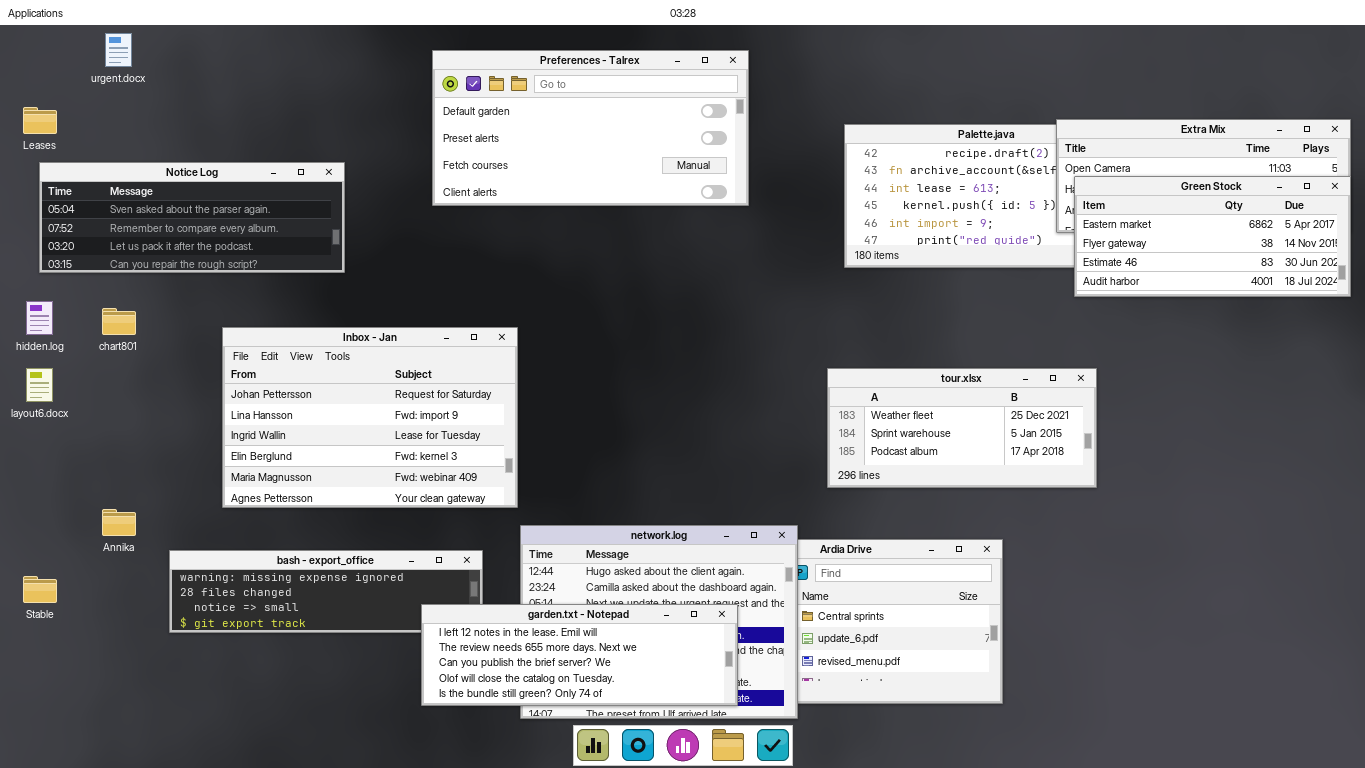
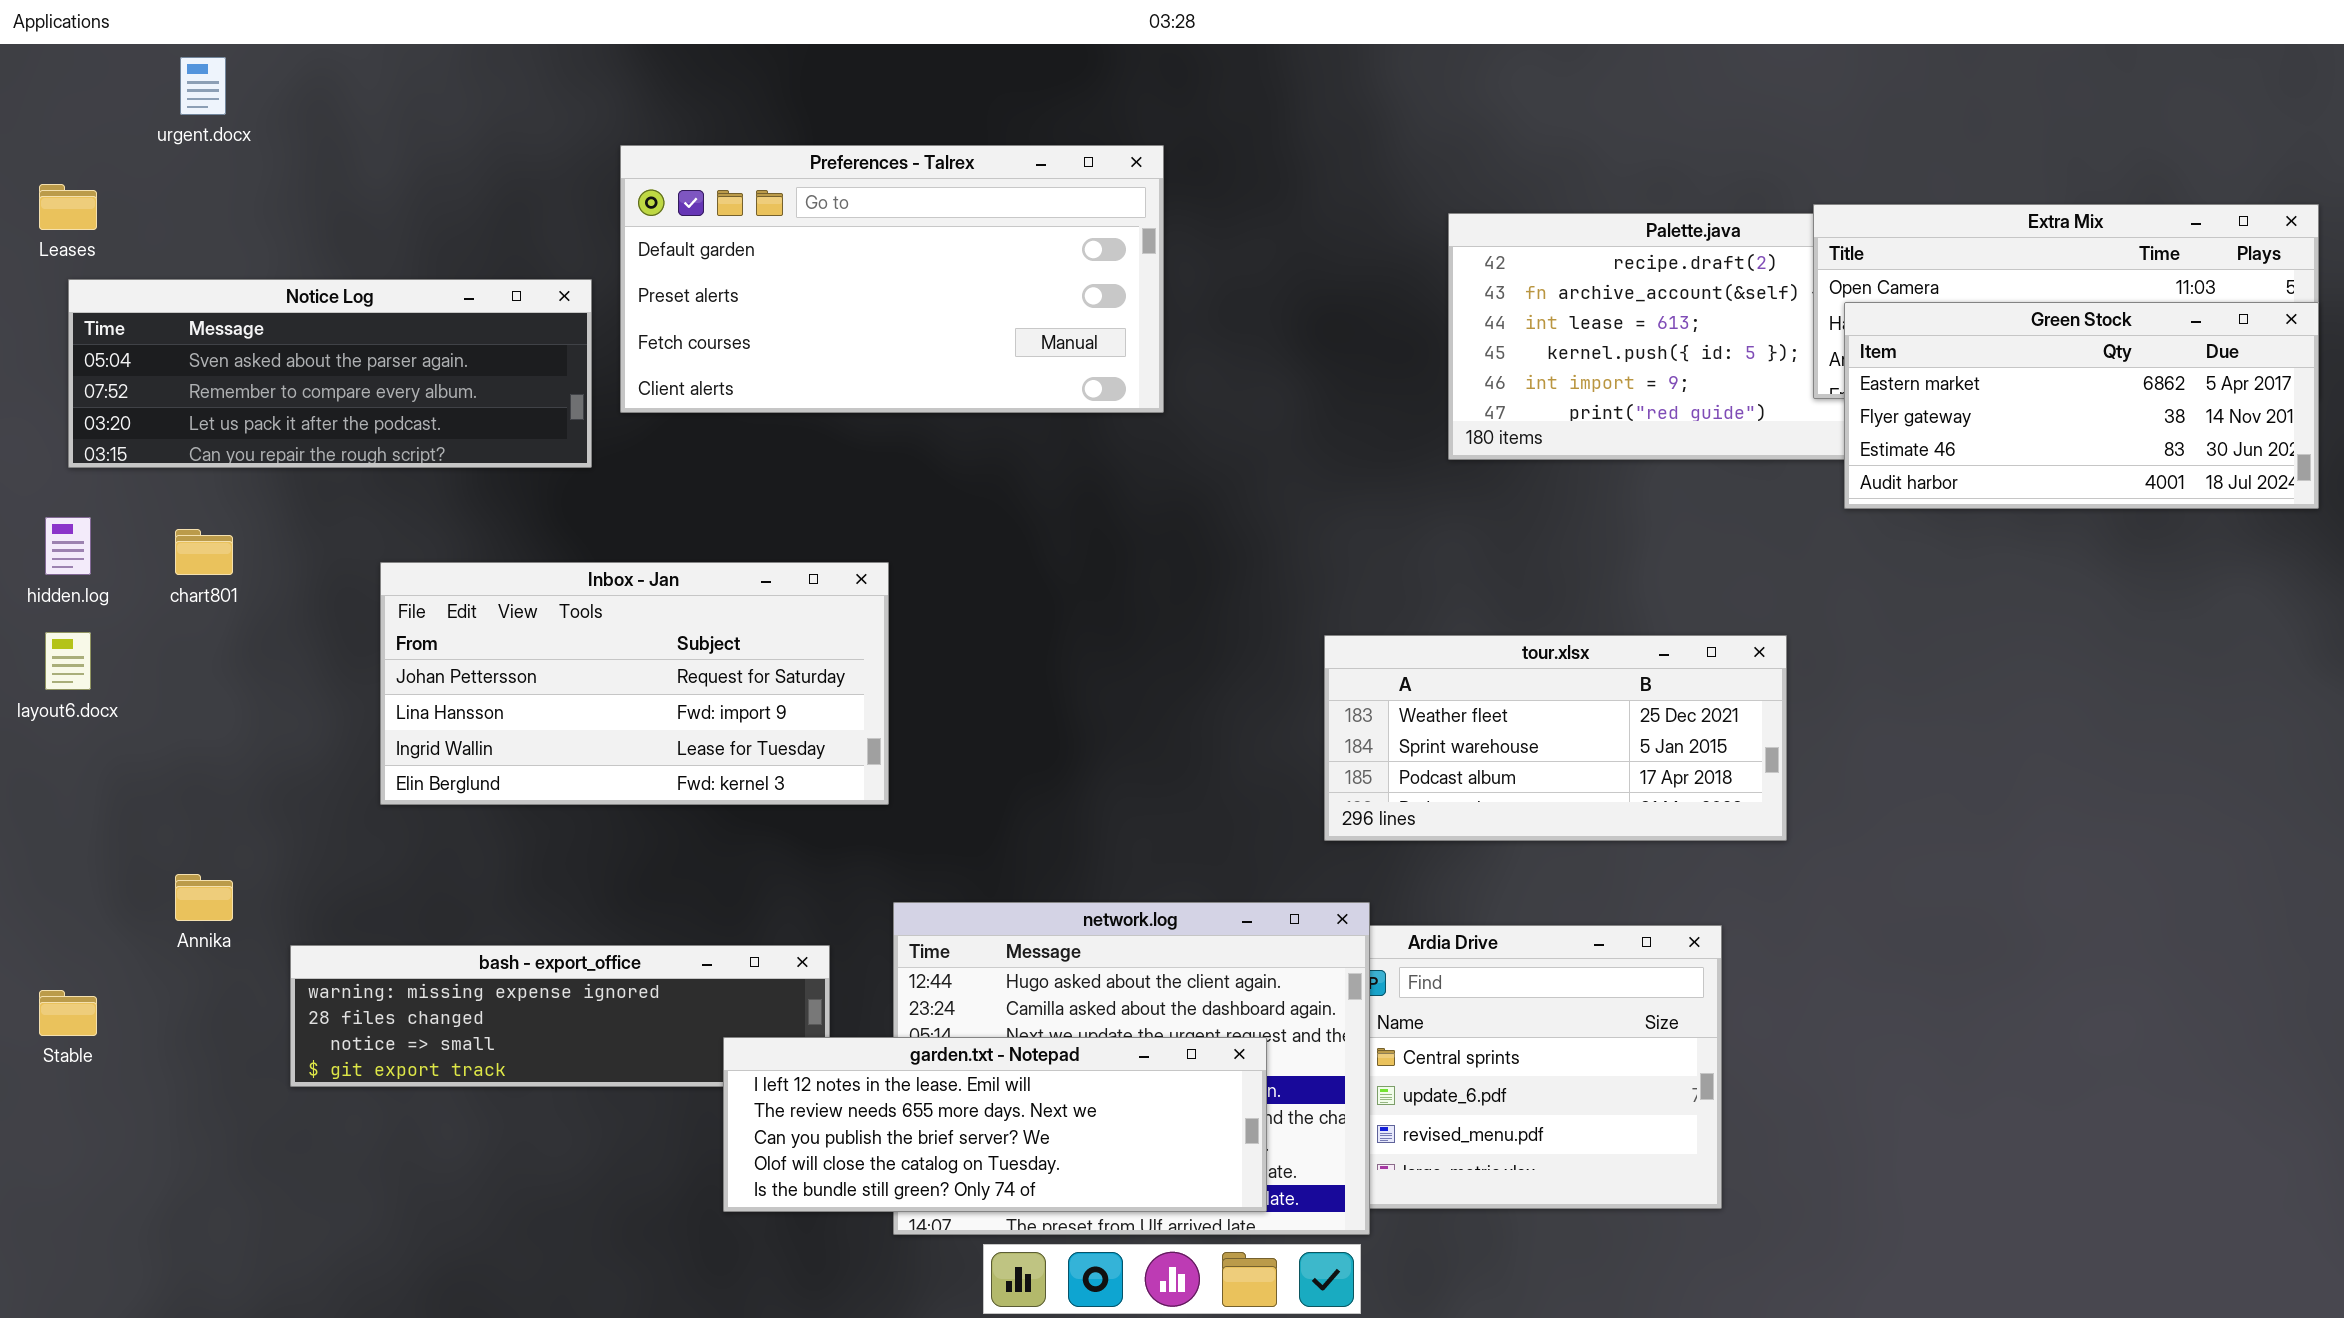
Preferences - Talrex: [432,50,749,206] -> [620,145,1164,413], moved
Inbox - Jan: [222,327,518,508] -> [380,562,889,805], resized
tour.xlsx: [827,368,1097,488] -> [1324,635,1787,841], moved

